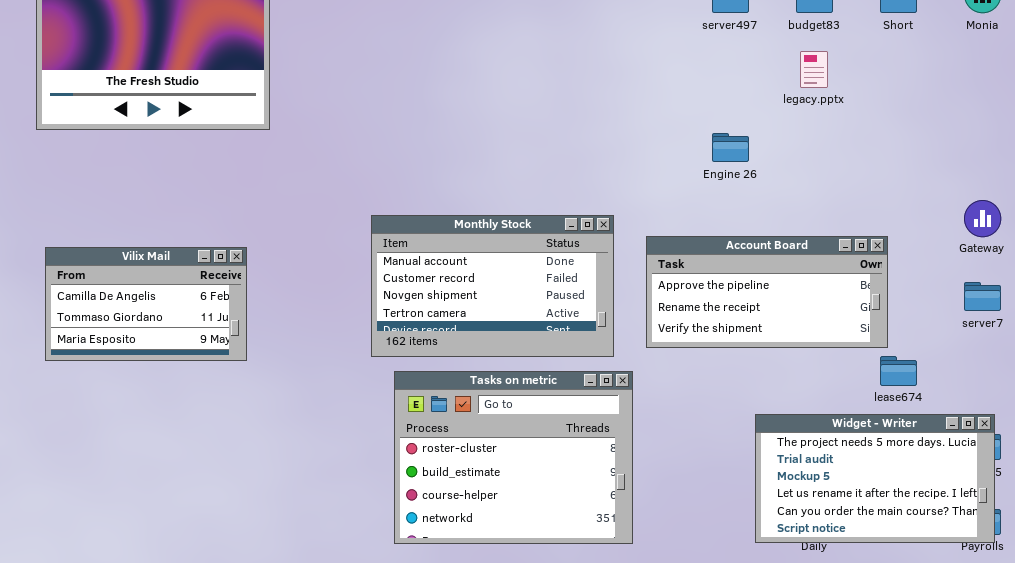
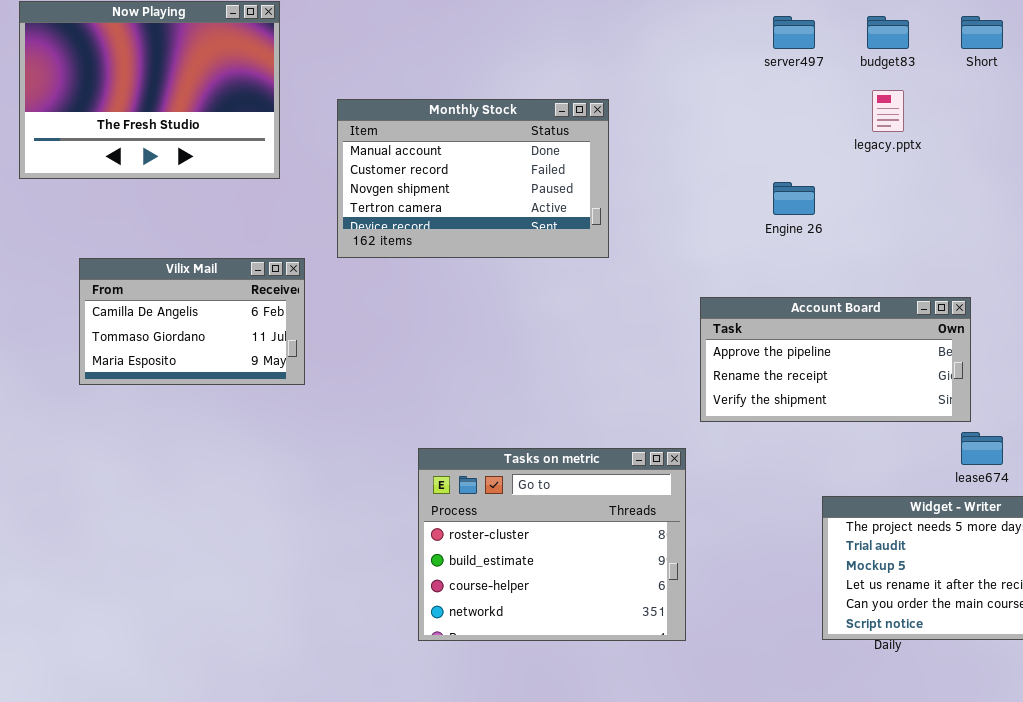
Monthly Stock: [371,215,614,357] -> [337,99,609,258], moved
Vilix Mail: [45,247,247,361] -> [79,258,305,385], moved

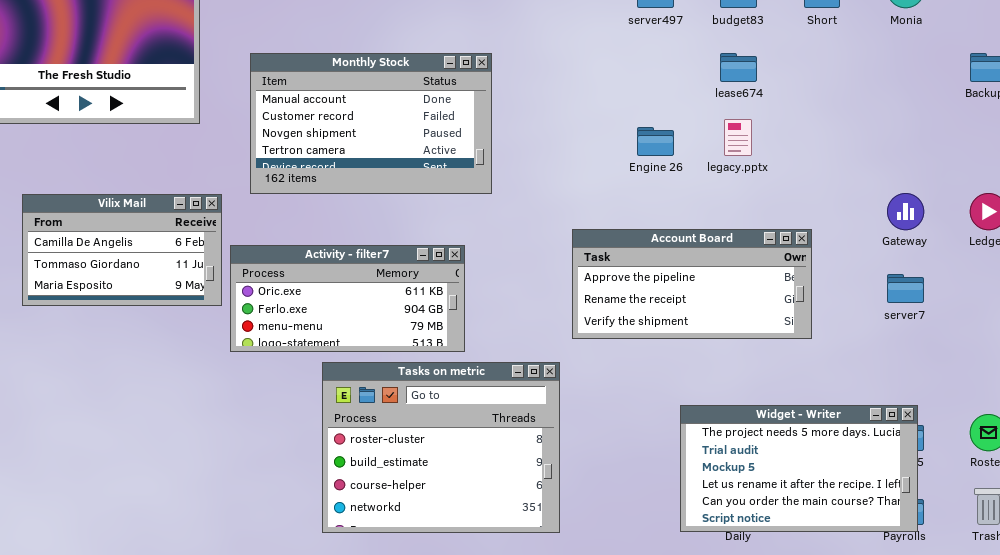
legacy.pptx: [872,90,904,132] -> [724,119,752,156], moved
Activity - filter7: none -> [230,245,465,352], opened
lease674: [961,432,1003,465] -> [720,53,757,82], moved

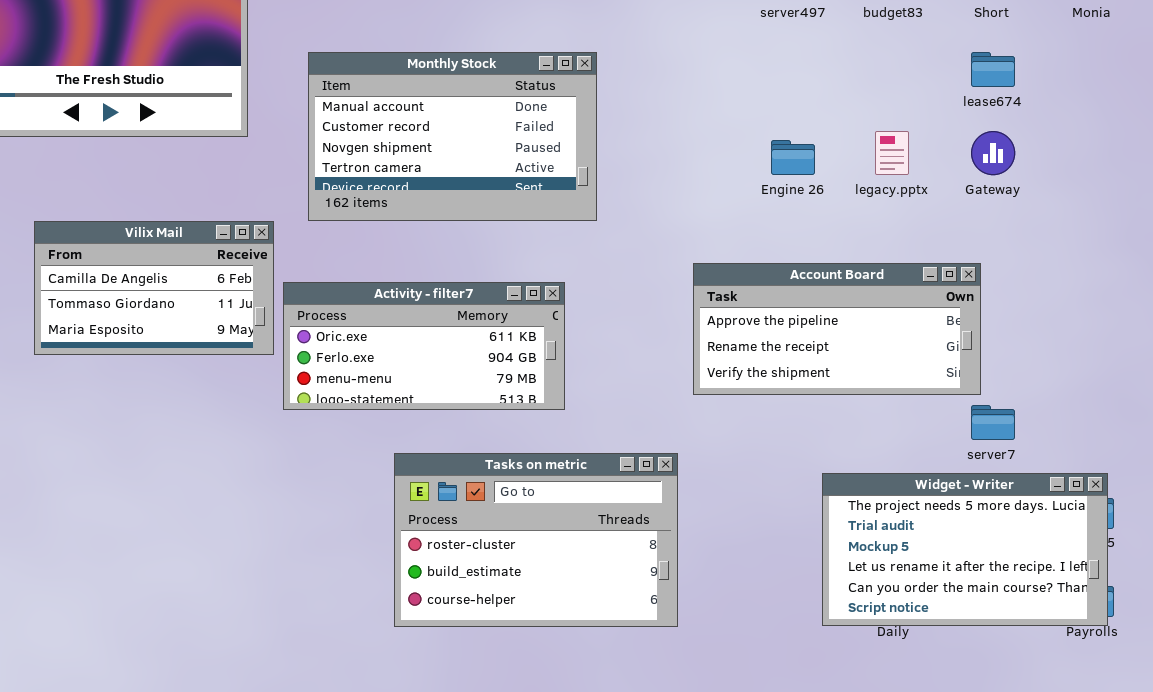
lease674: [720,53,757,82] -> [971,52,1015,87], moved
Gateway: [887,193,924,230] -> [971,131,1015,175], moved
server7: [887,274,924,303] -> [971,405,1015,440], moved
Tasks on metric: [322,362,560,533] -> [394,453,678,627], resized

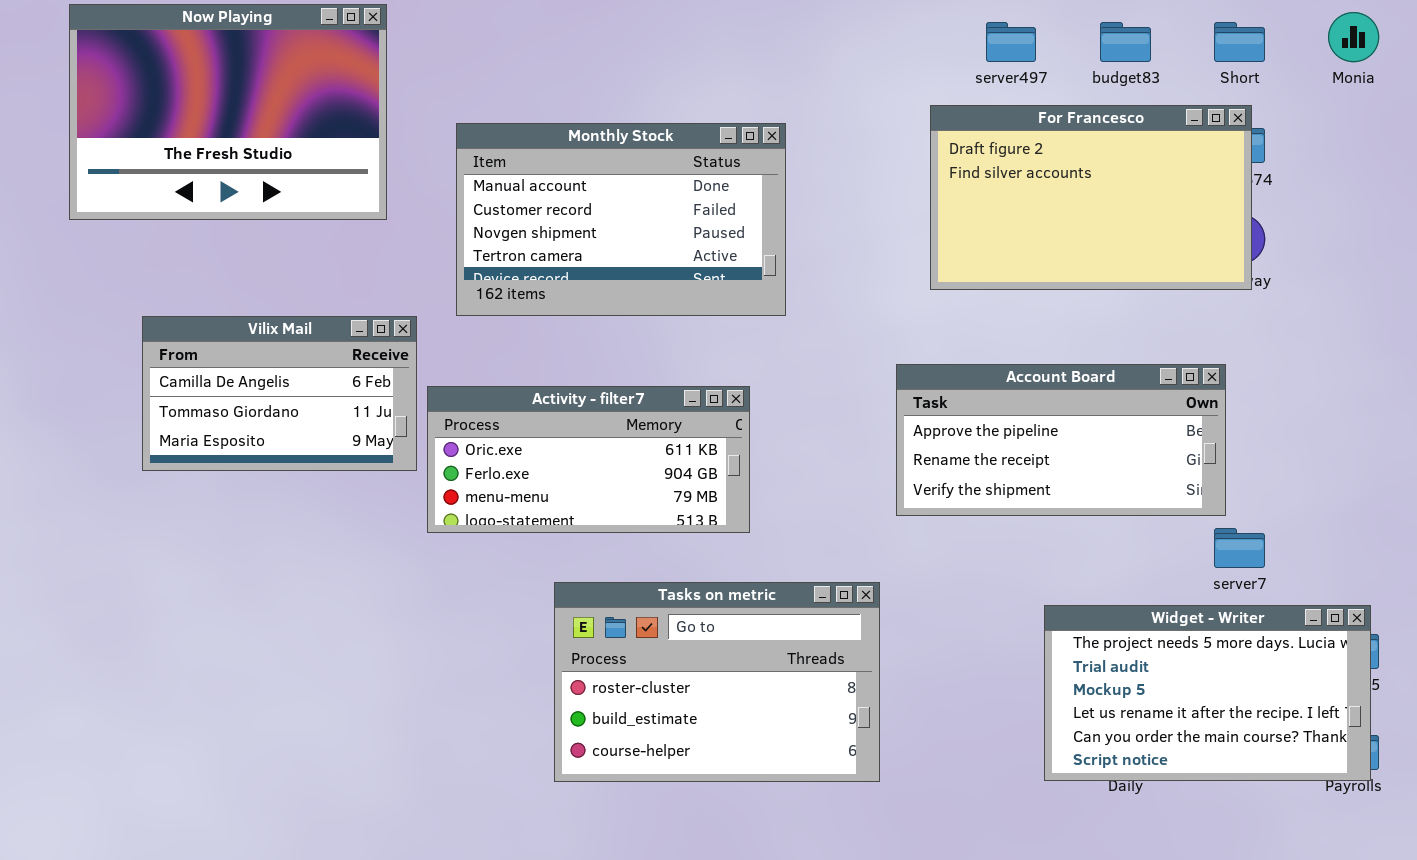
For Francesco: none -> [930,105,1252,290], opened

